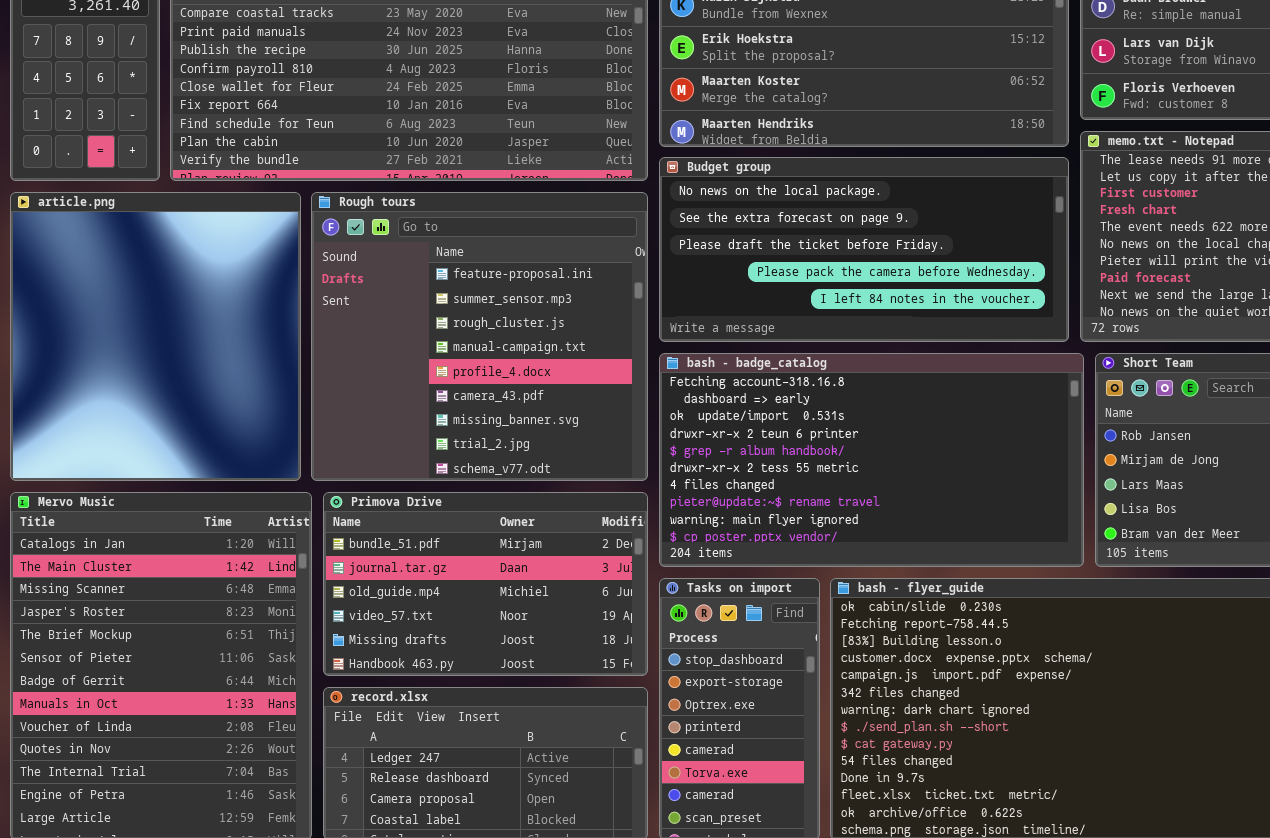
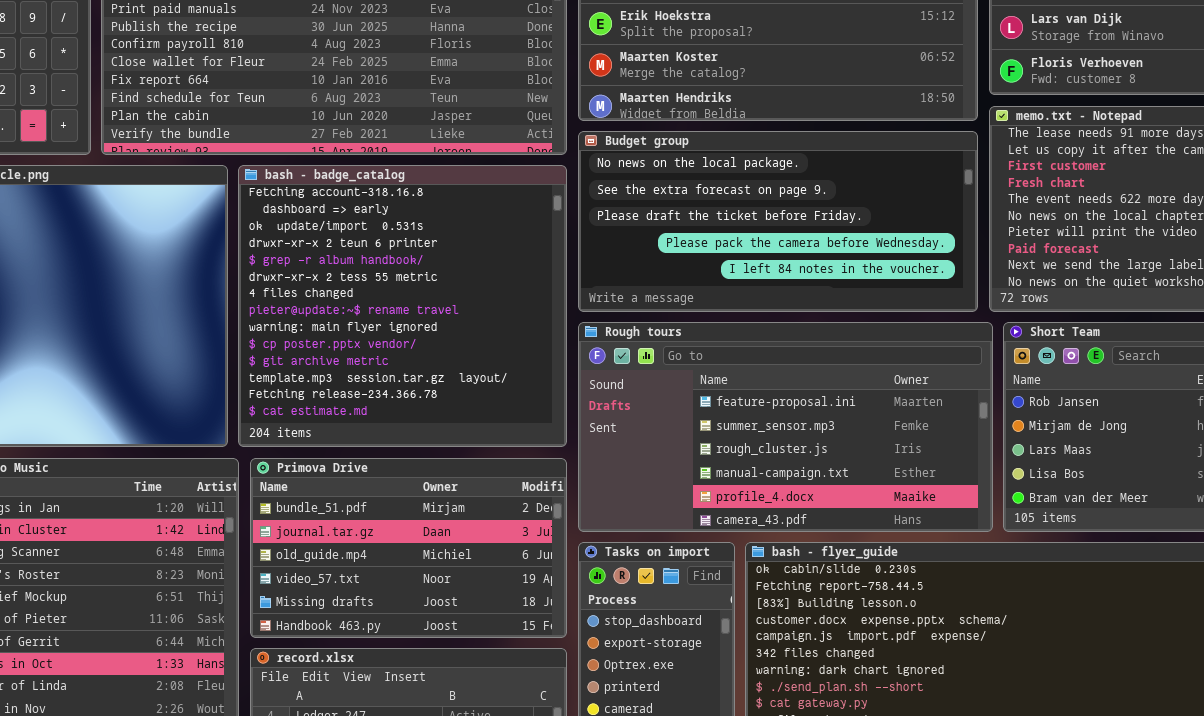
Rough tours: [311,192,648,481] -> [578,322,993,532], moved, resized
bash - badge_catalog: [659,353,1084,567] -> [238,165,567,447], moved, resized

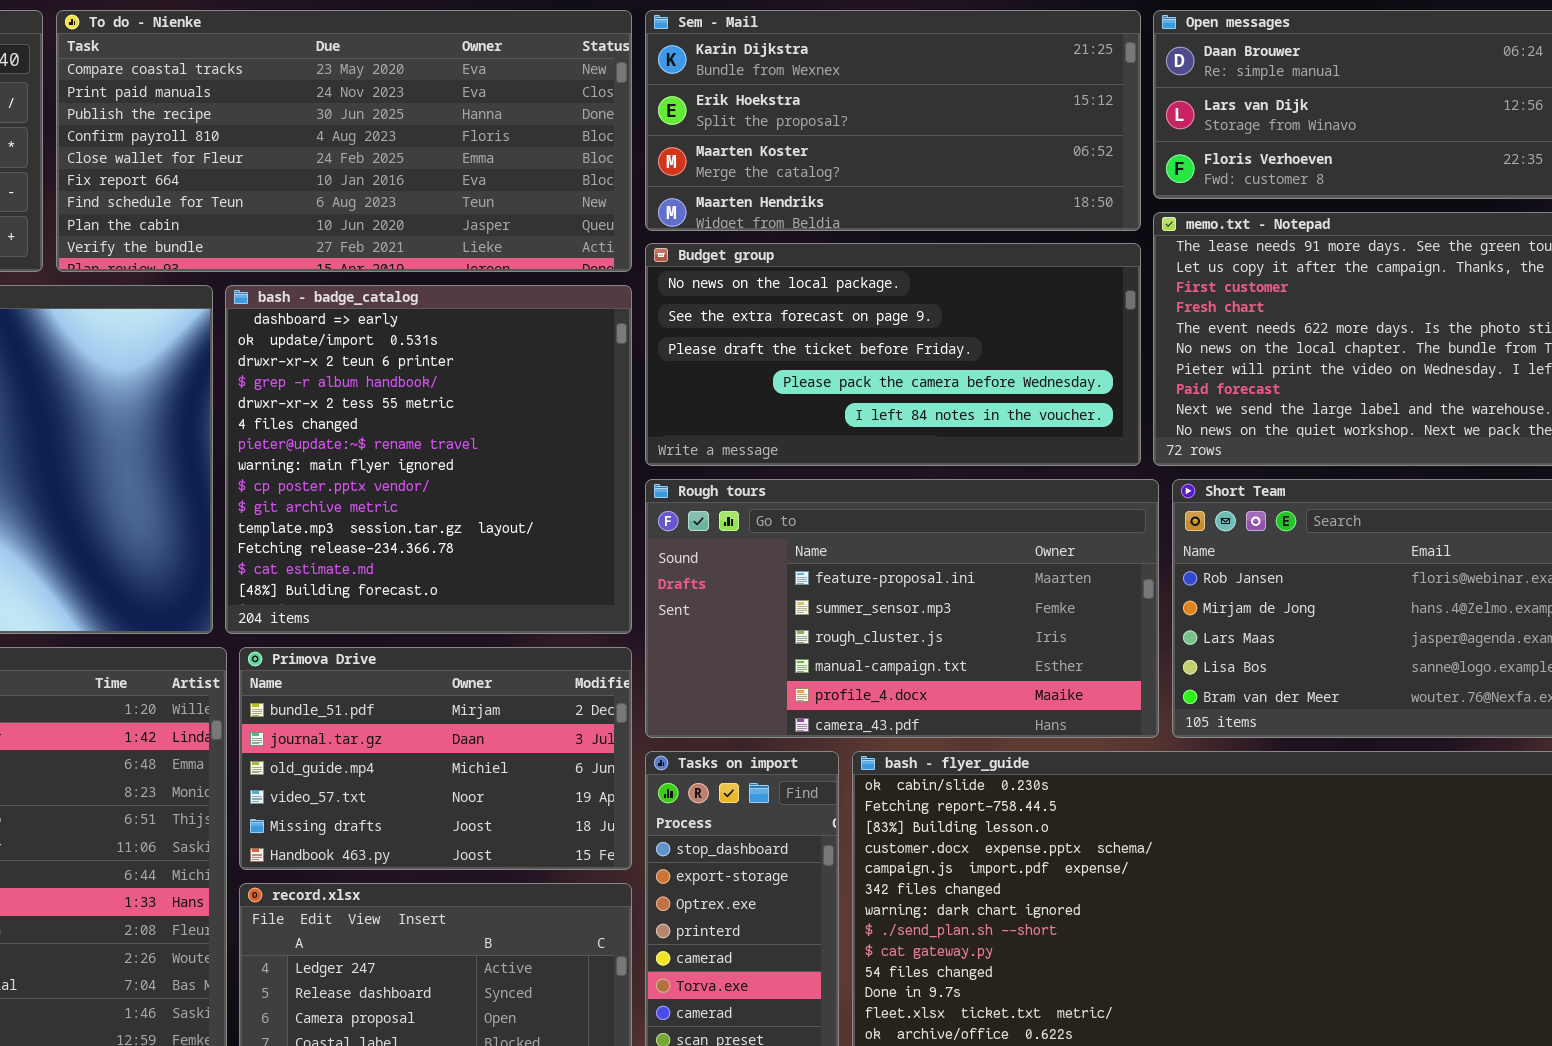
bash - badge_catalog: [238,165,567,447] -> [225,285,632,634], scrolled down 1 row

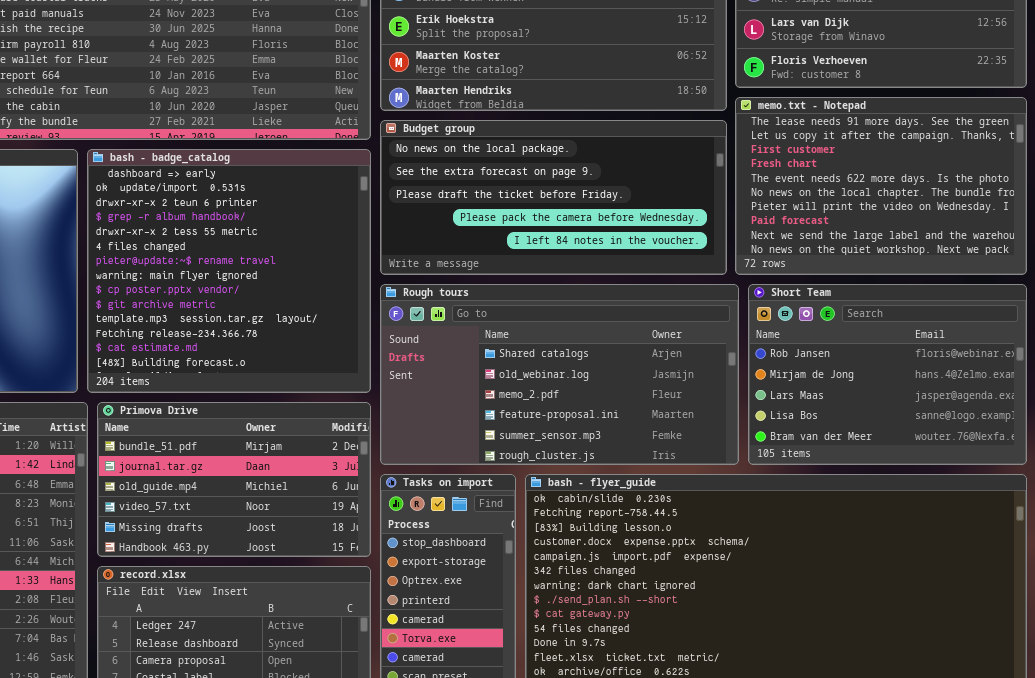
Rough tours: [645,479,1159,738] -> [380,284,739,465], scrolled up 3 rows

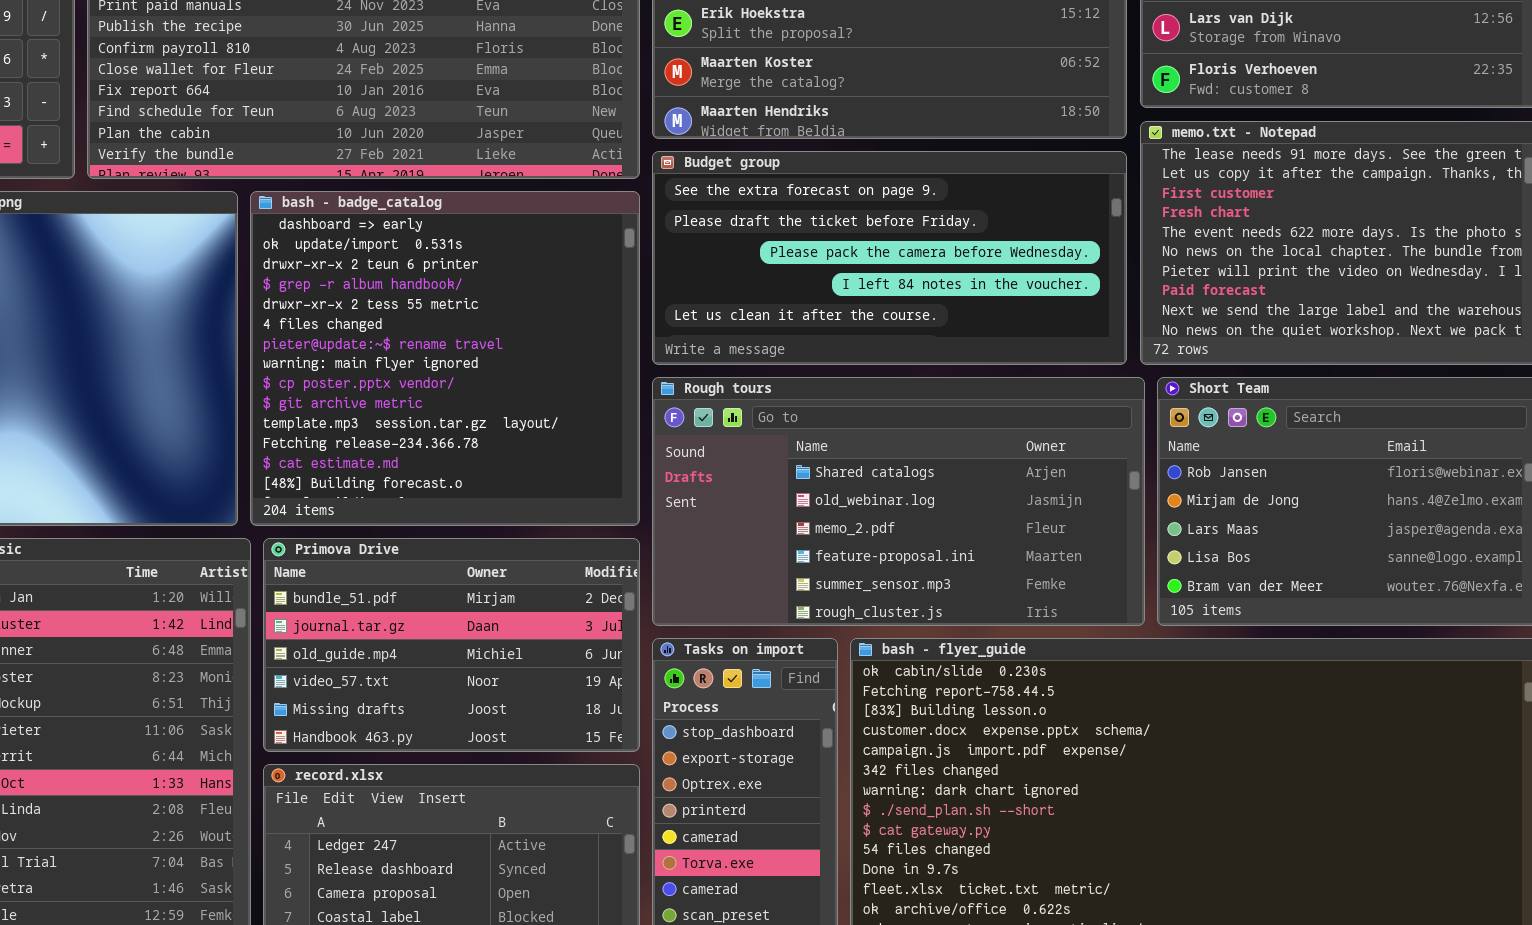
Budget group: [380,120,727,275] -> [652,151,1127,365], scrolled down 1 row

